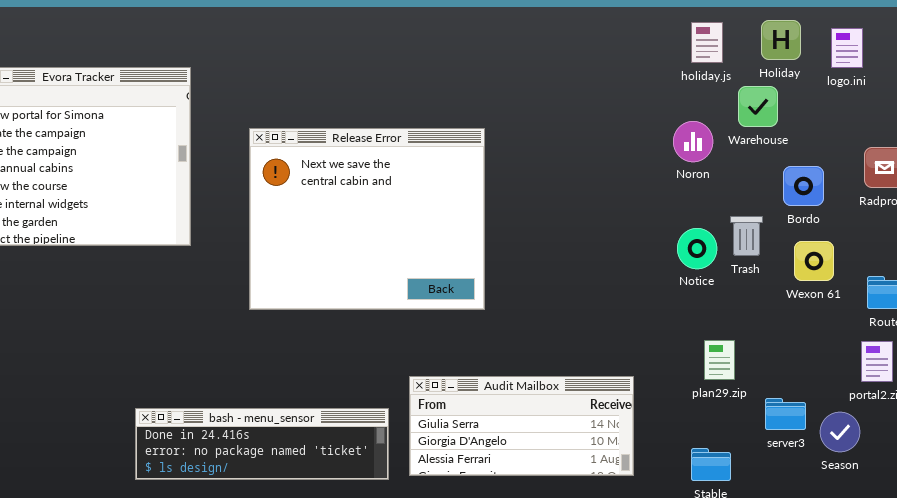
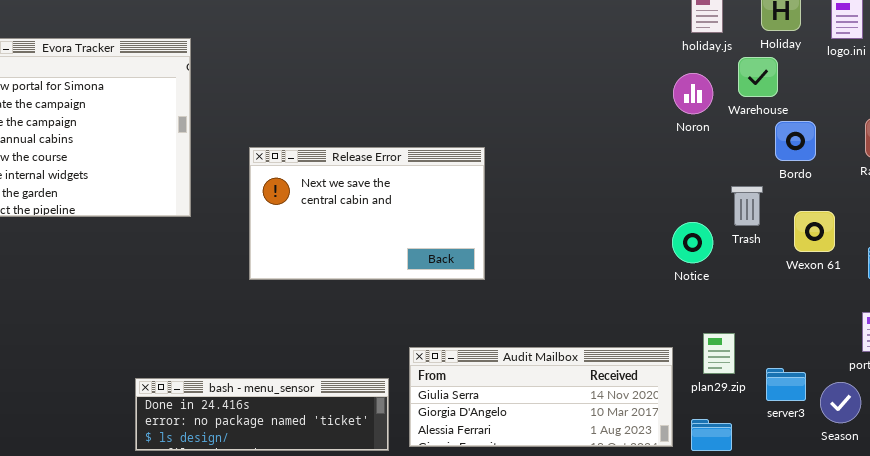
Noron: [673,121,713,162] -> [673,73,713,114], moved
Release Error: [249,128,485,310] -> [249,147,485,280], resized
Bordo: [783,166,824,206] -> [775,121,816,161], moved
Notice: [677,228,717,269] -> [672,222,713,263], moved
plan29.zip: [704,340,735,380] -> [703,333,735,374], moved
Audit Mailbox: [409,376,634,476] -> [409,347,673,447], resized

